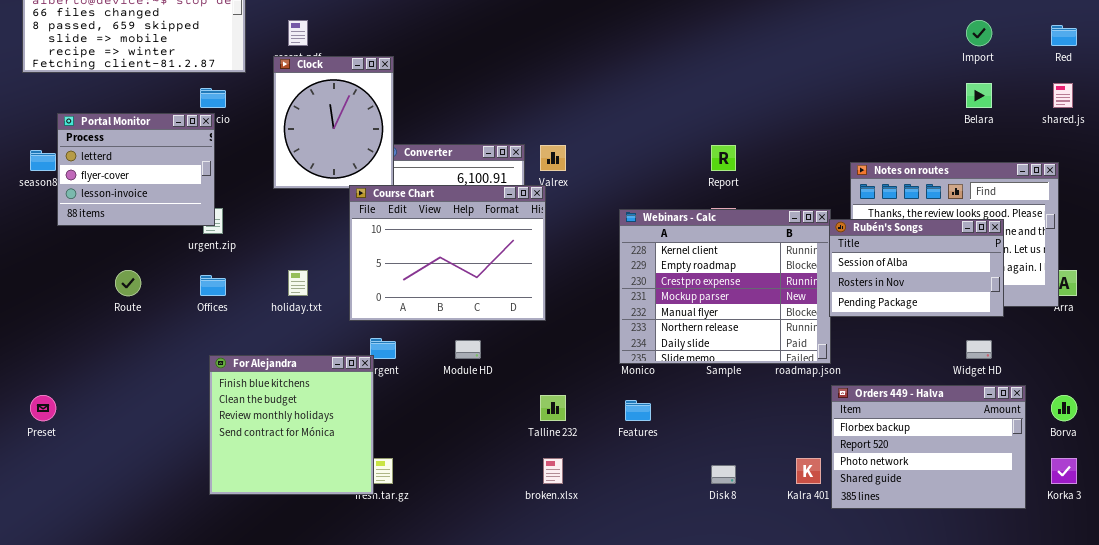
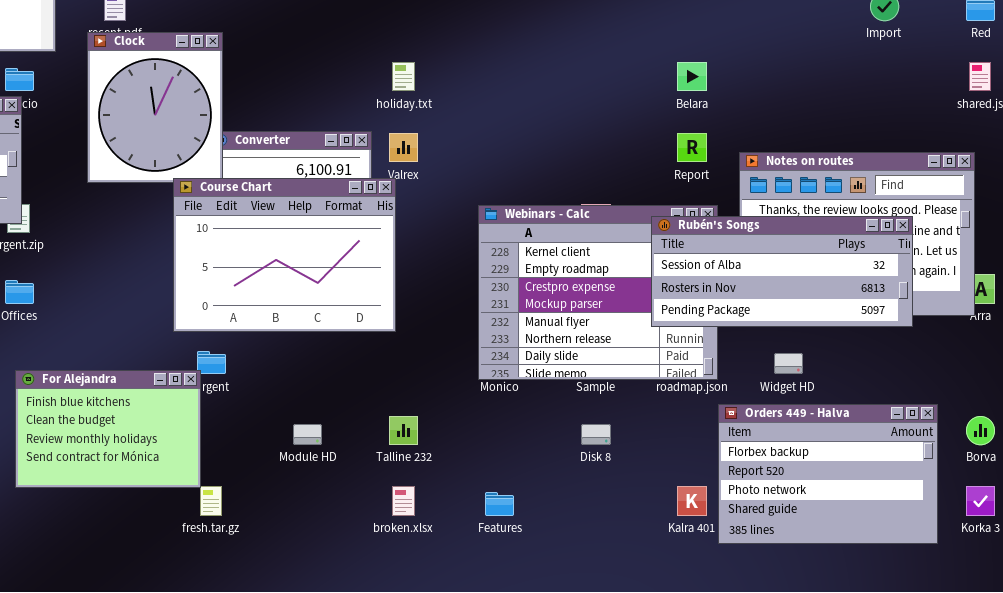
Belara: [966,83,992,108] -> [677,62,707,91], moved
Report: [711,145,736,171] -> [677,133,707,162], moved
Rubén's Songs: [829,219,1004,317] -> [651,216,913,327], resized
holiday.txt: [288,270,308,296] -> [392,62,415,91], moved
Module HD: [455,340,481,359] -> [293,424,322,445], moved
Widget HD: [966,340,992,359] -> [774,353,803,374], moved
For Alejandra: [209,355,374,495] -> [15,370,201,488], resized
Features: [625,400,651,421] -> [485,492,514,516], moved
Disk 8: [711,465,736,484] -> [581,424,611,445], moved

